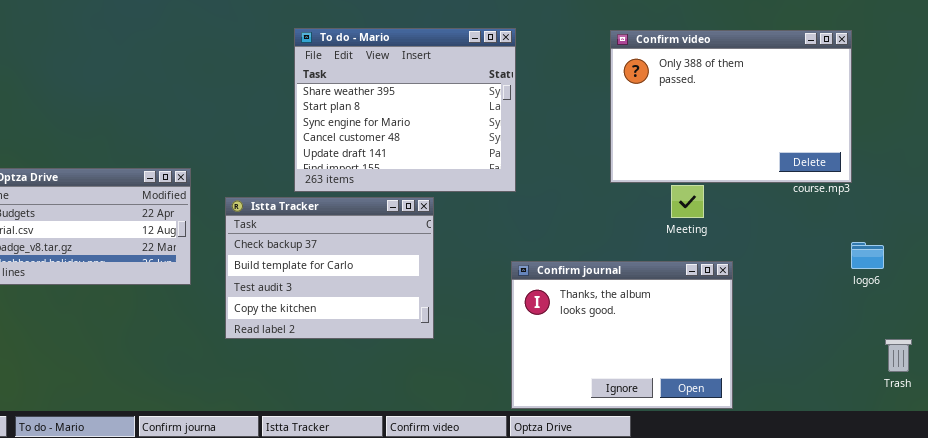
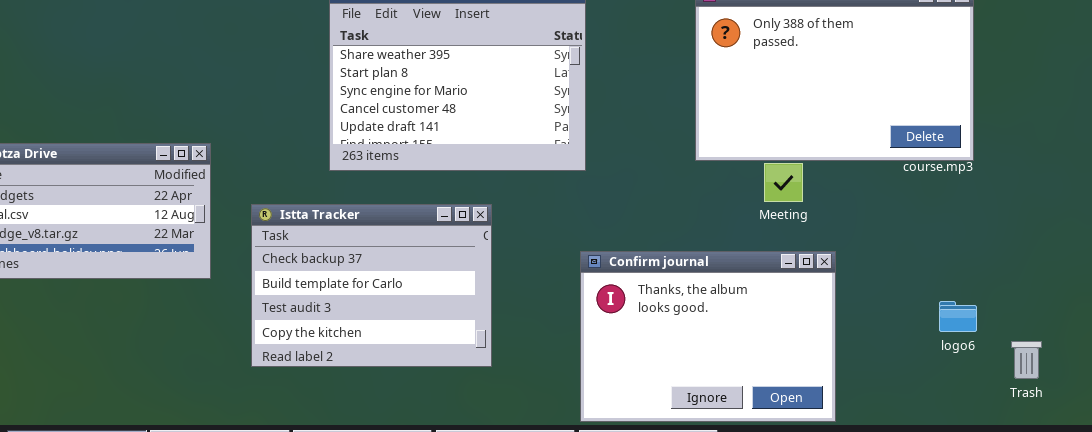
Istta Tracker: [225,197,434,339] -> [251,204,492,367], moved
logo6: [851,242,884,269] -> [939,301,977,332], moved

